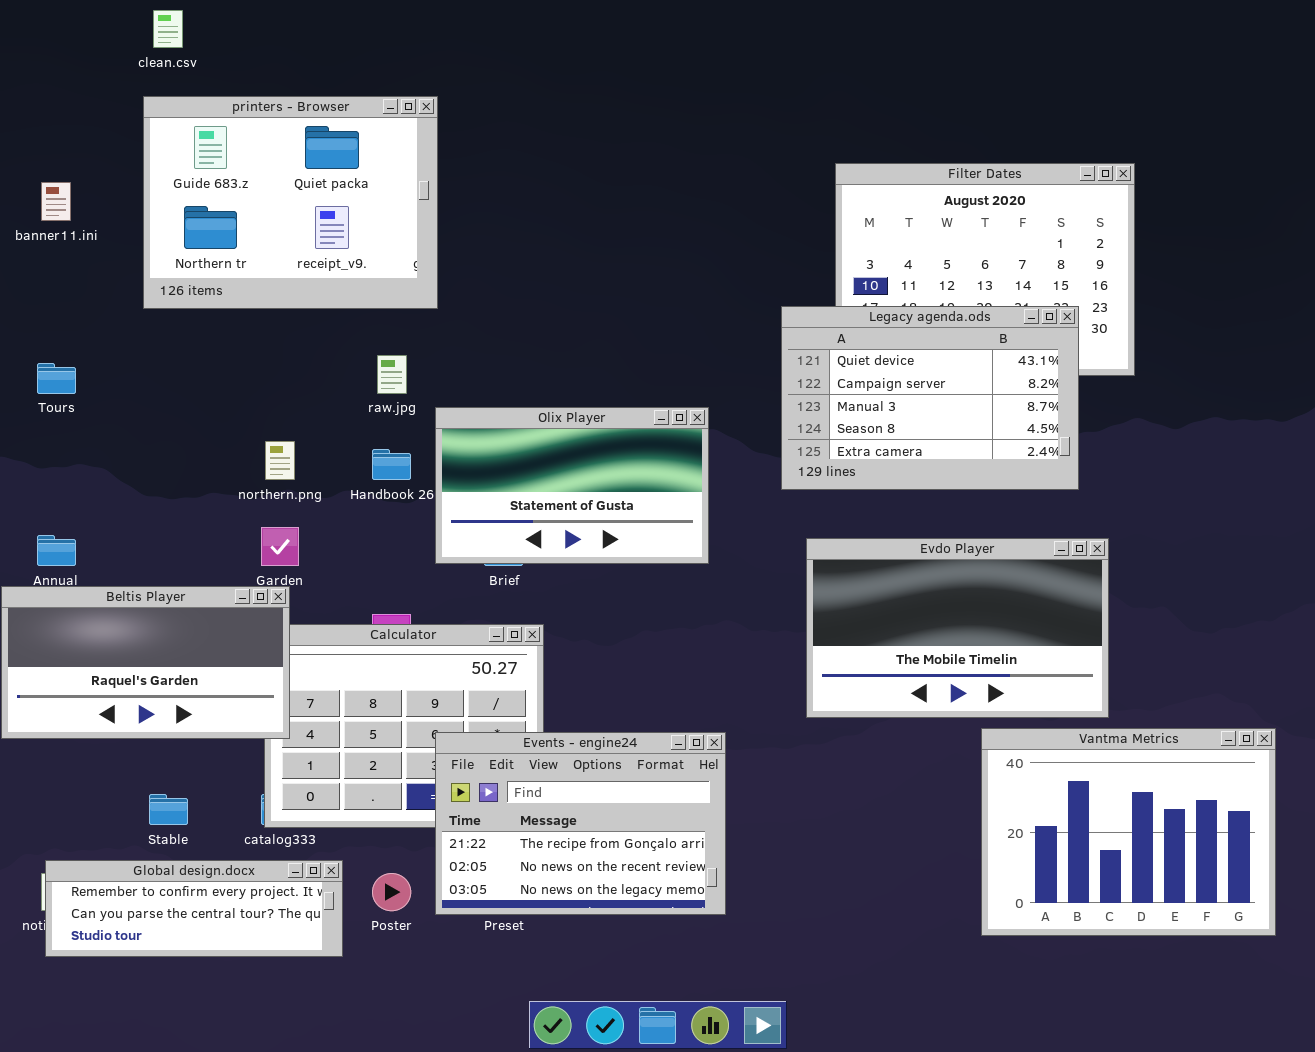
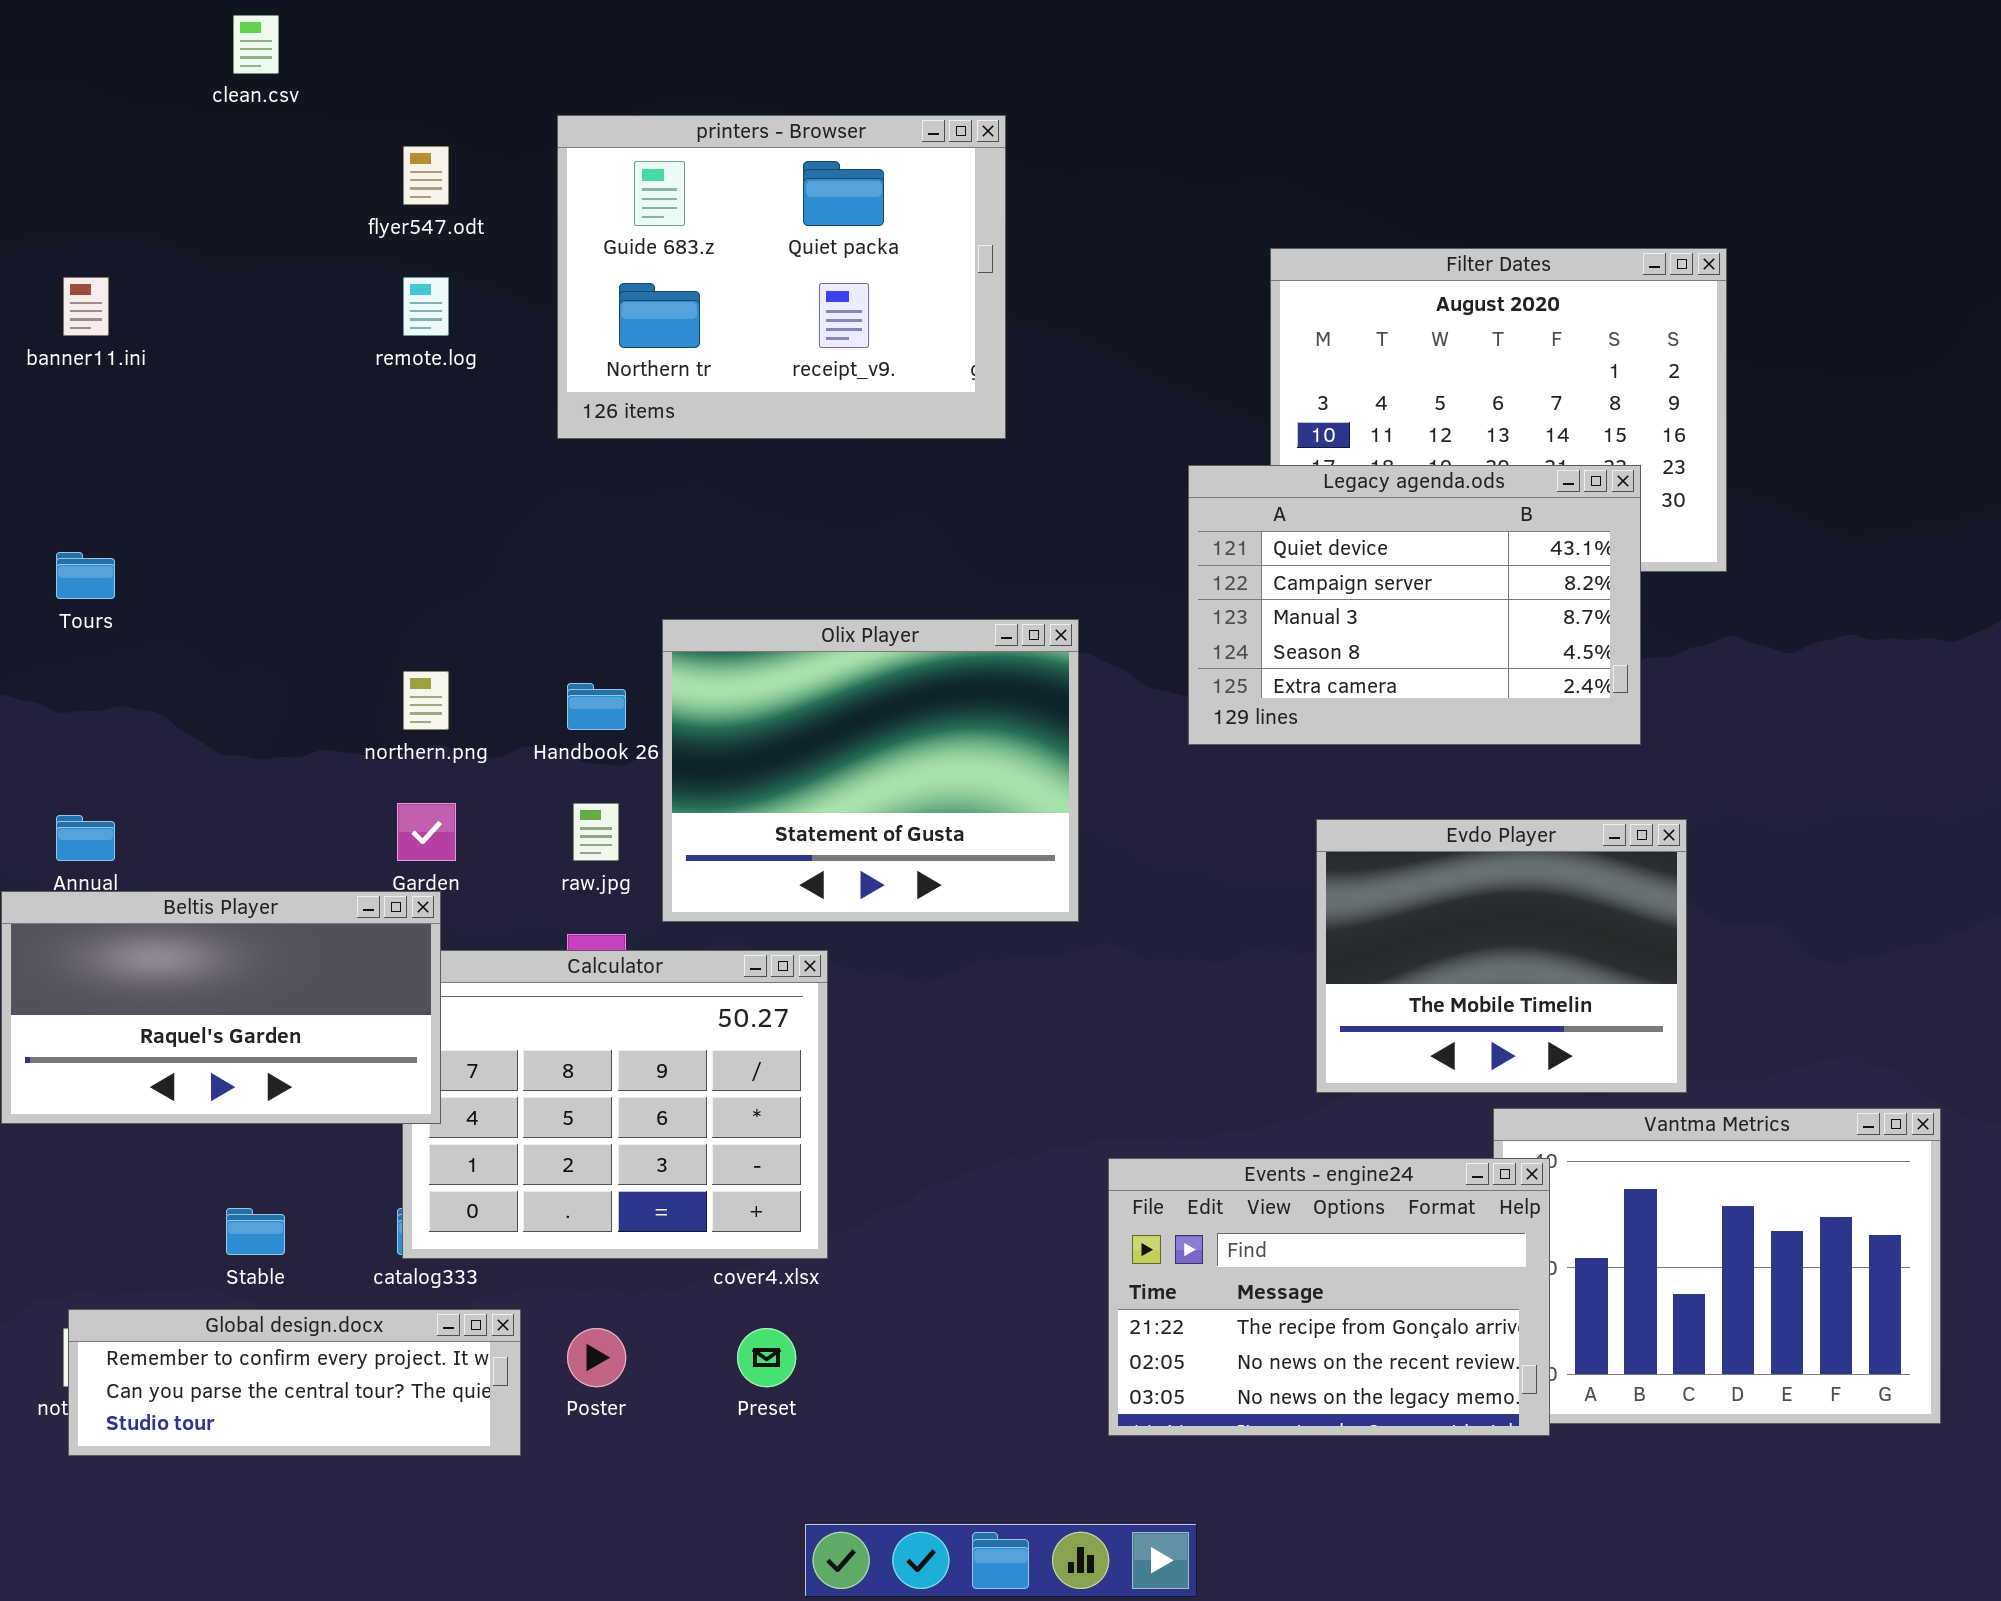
printers - Browser: [143,96,438,309] -> [557,115,1006,439], moved
raw.jpg: [377,355,407,394] -> [573,803,619,861], moved
Olix Player: [435,407,709,564] -> [662,619,1079,922], resized
Evdo Player: [806,538,1109,718] -> [1316,819,1687,1093], resized
Events - engine24: [435,732,726,915] -> [1108,1158,1550,1436], moved

